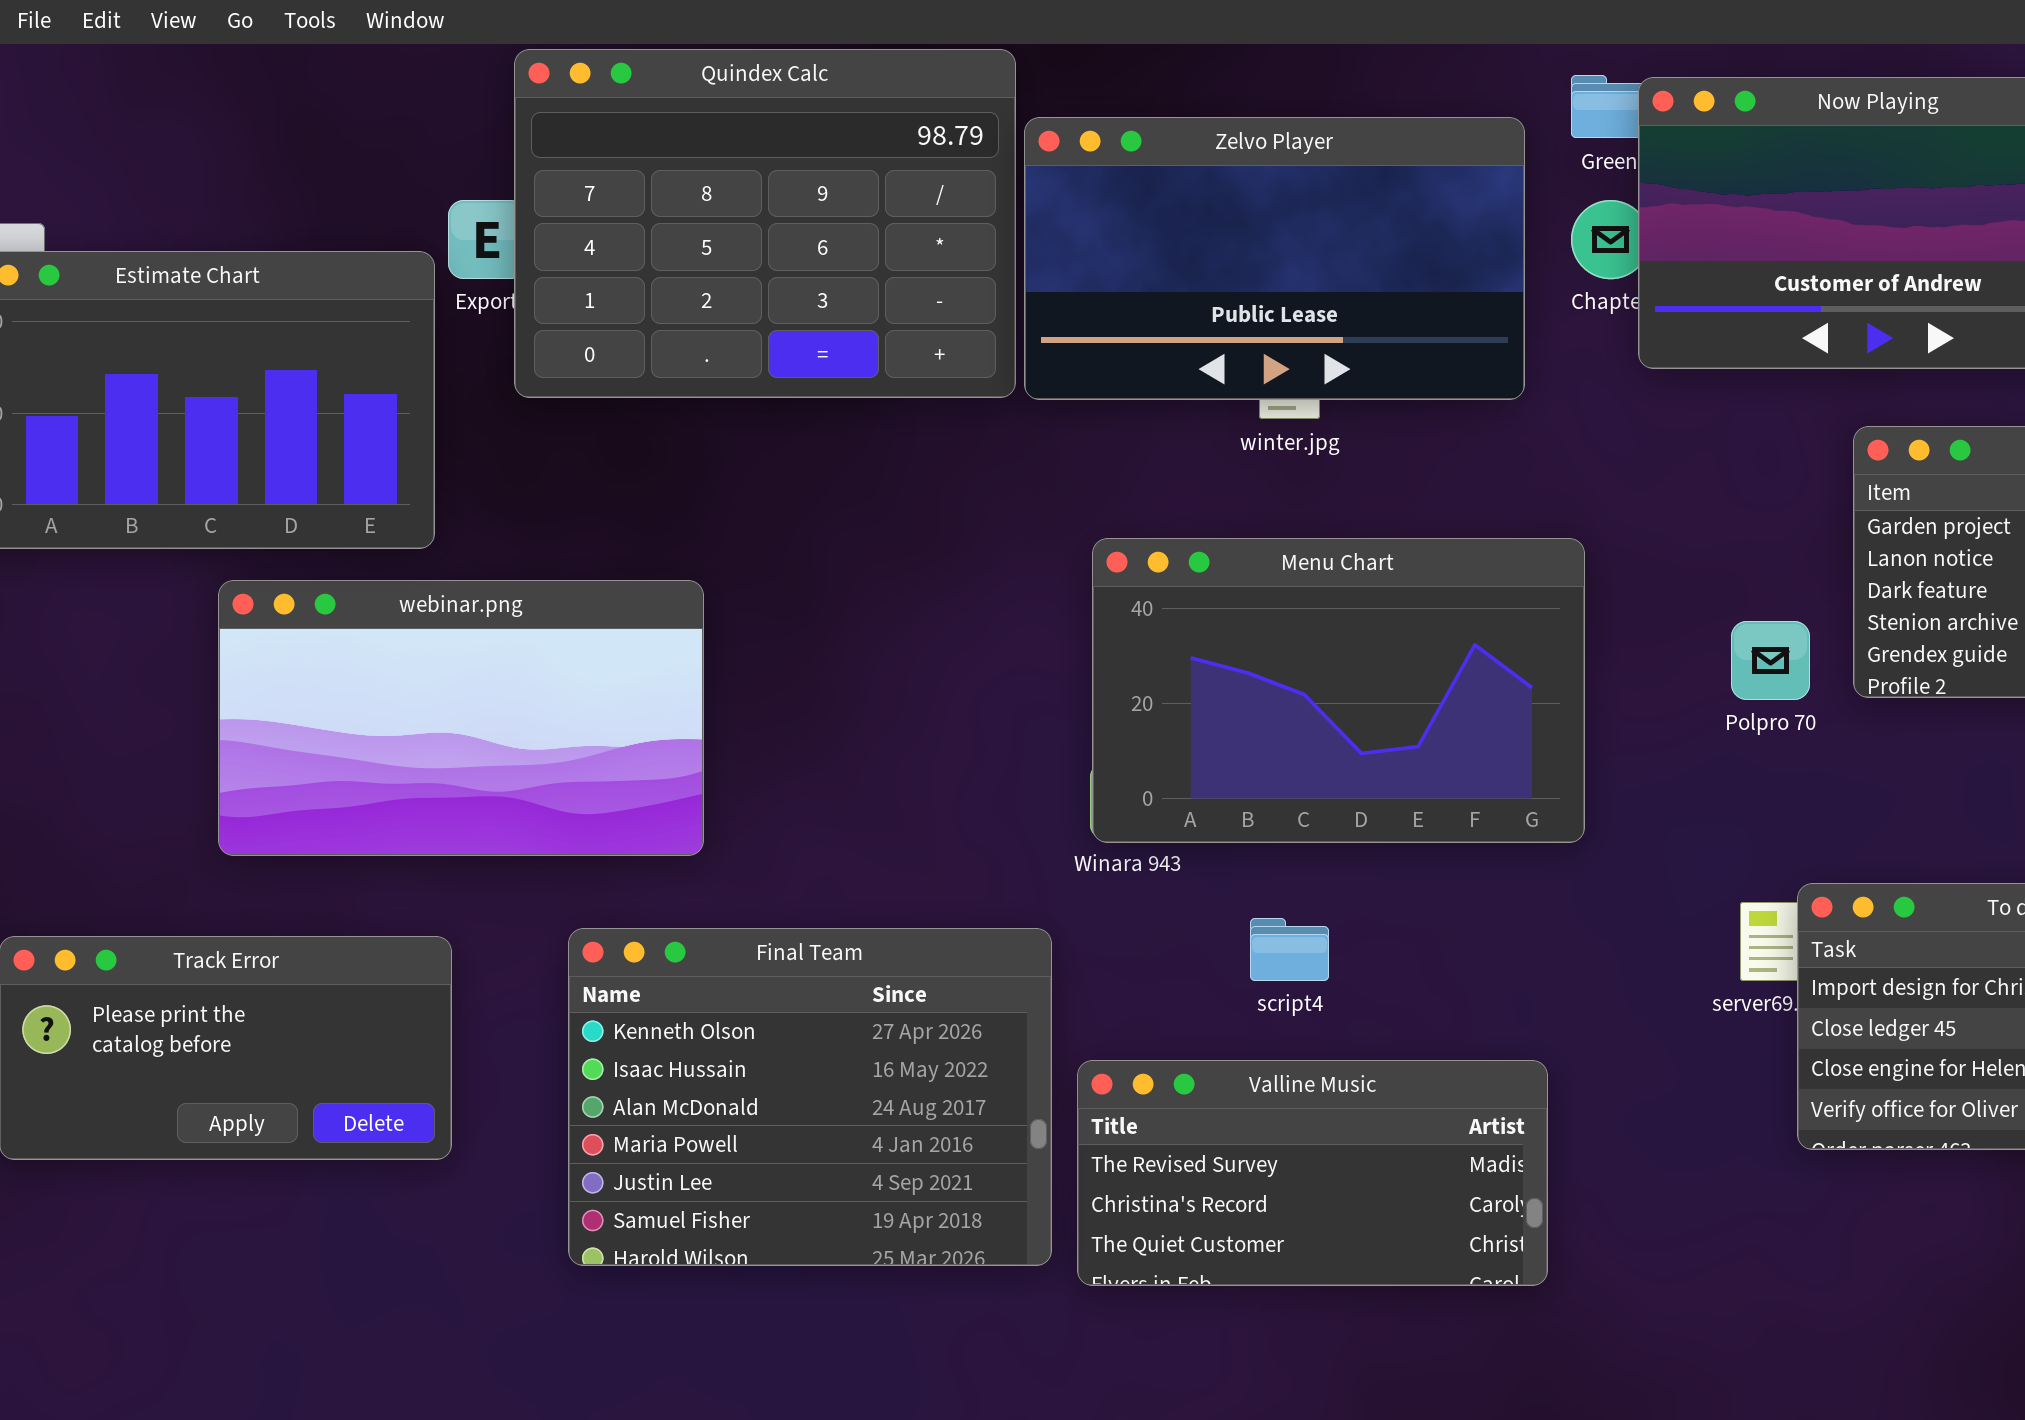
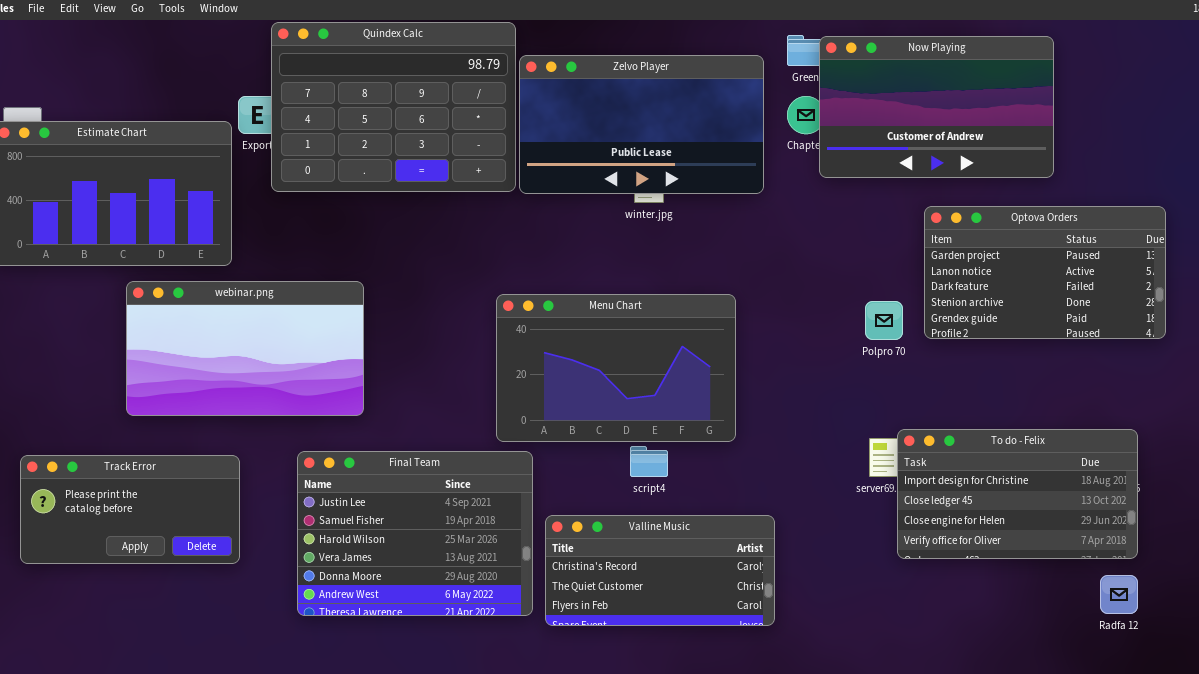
Menu Chart: [1092,538,1585,843] -> [496,294,736,442], moved
Final Team: [568,928,1052,1266] -> [297,451,533,616], scrolled down 4 rows
Valline Music: [1077,1060,1548,1286] -> [545,515,775,626], scrolled down 1 row

